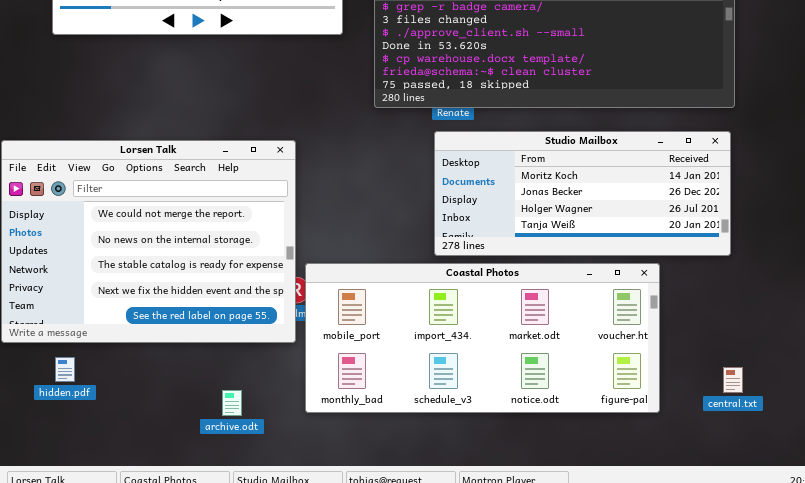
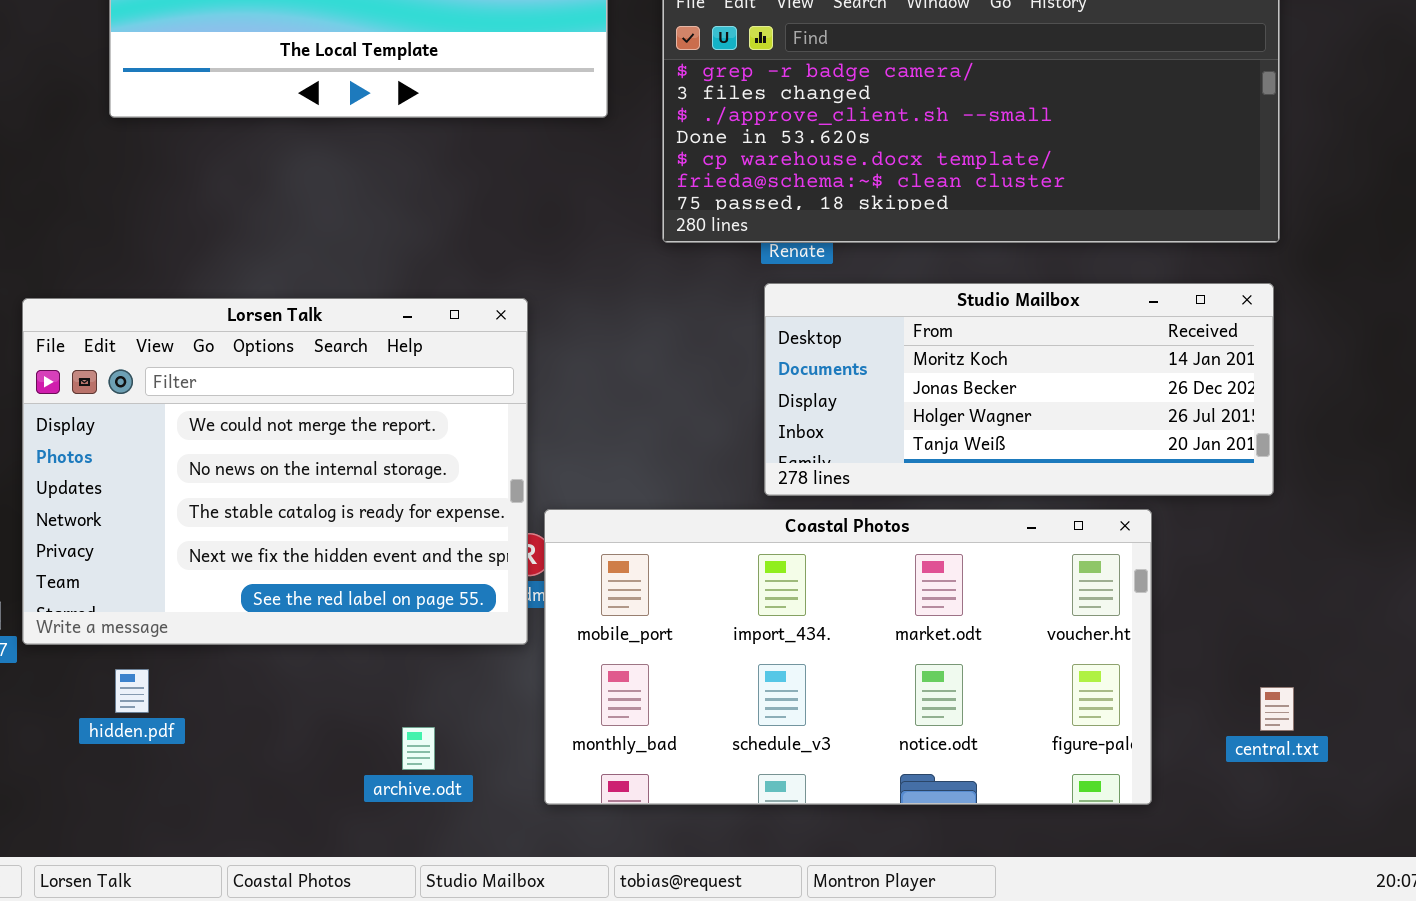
Coastal Photos: [305,263,660,413] -> [544,509,1152,805], resized

